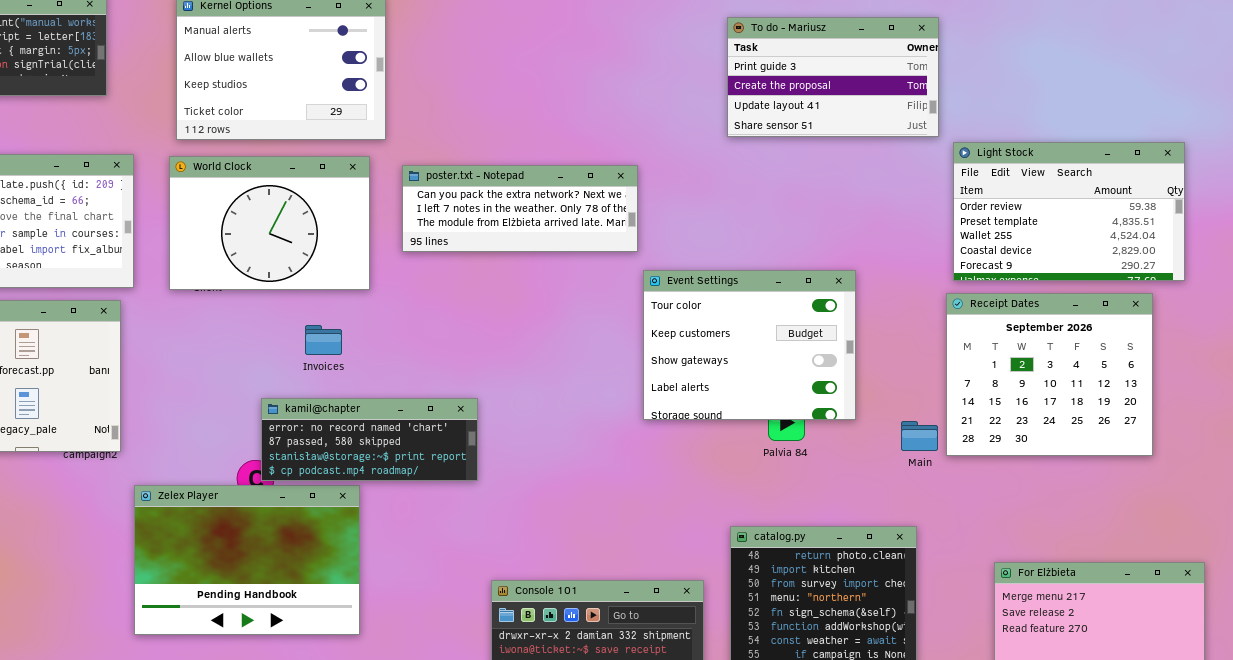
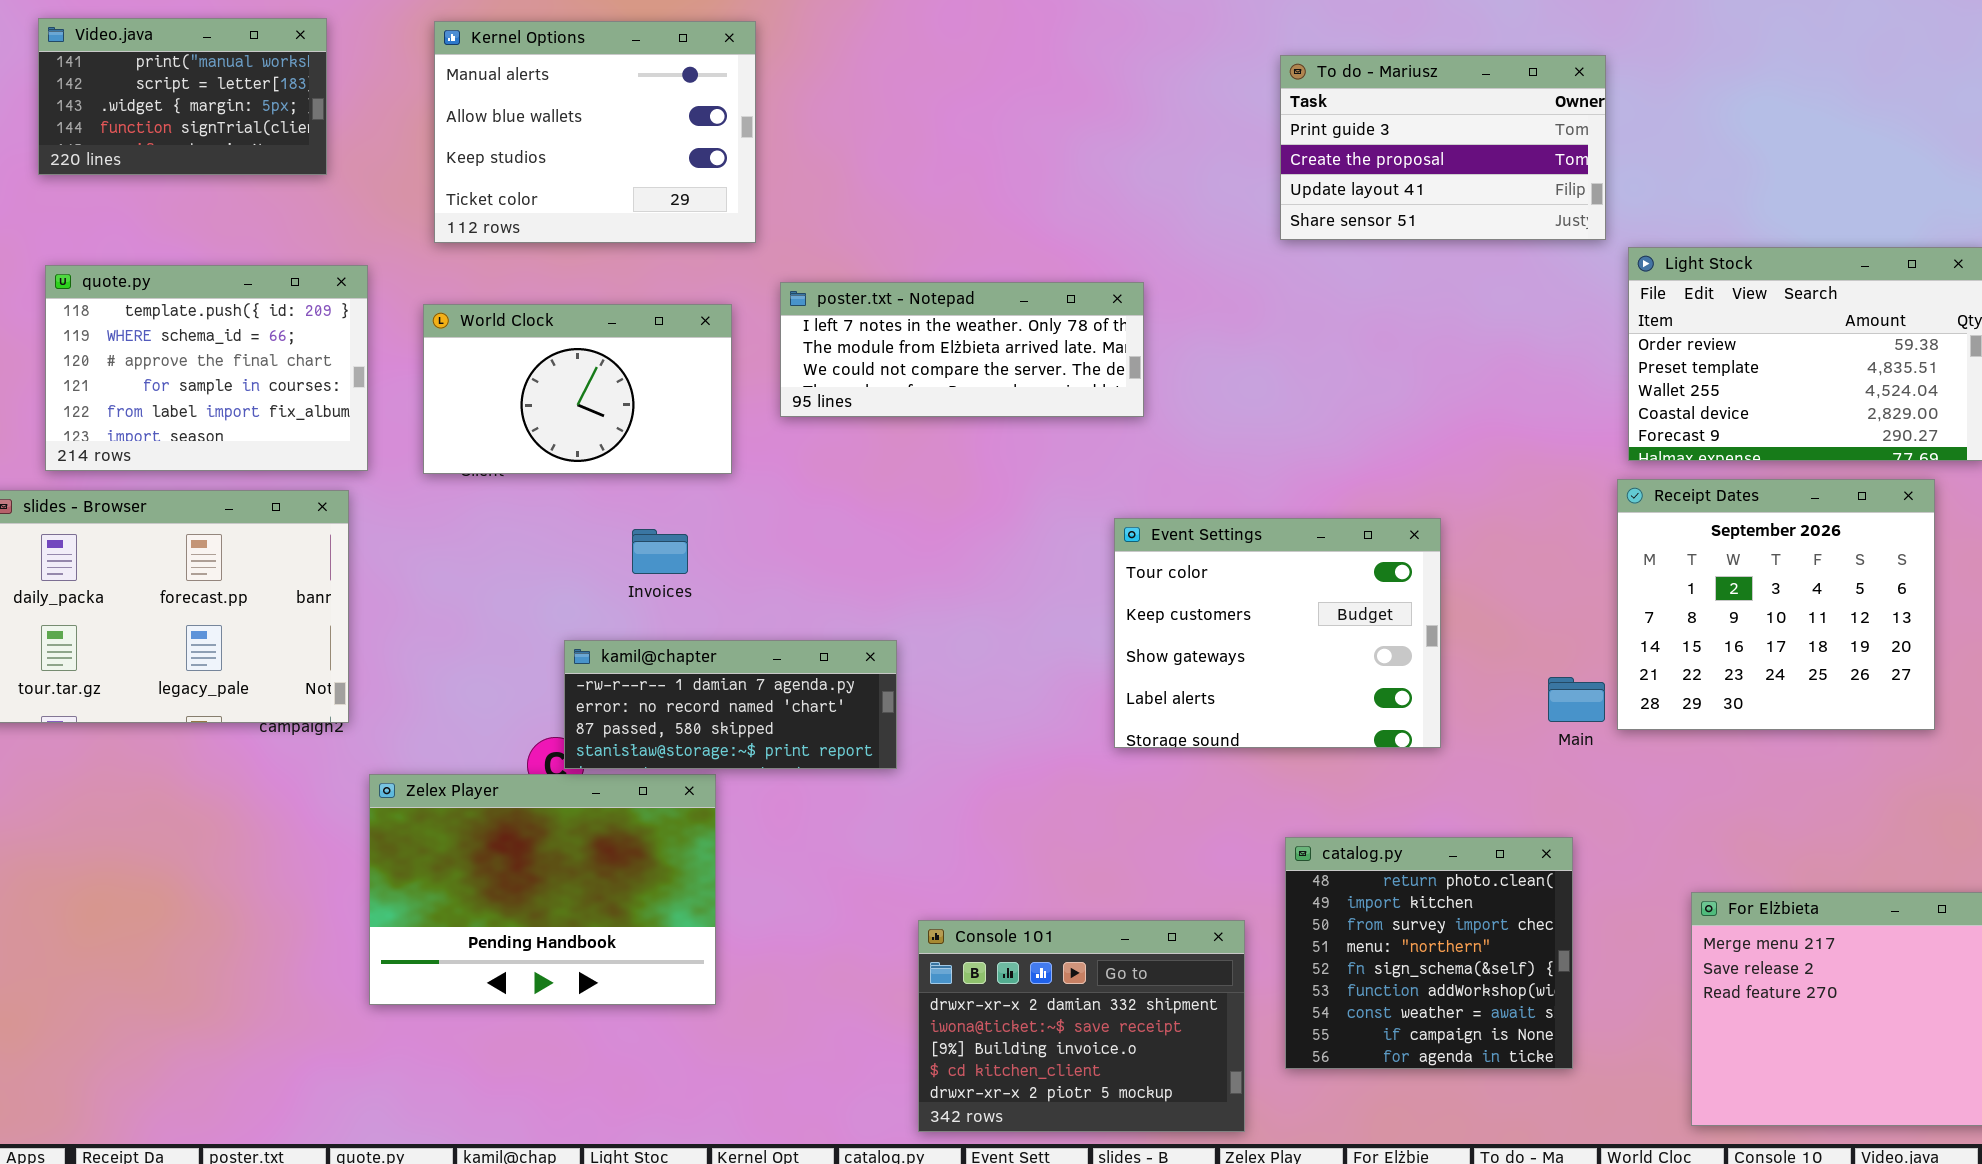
World Clock: [169,156,370,290] -> [423,304,732,474], resized
poster.txt - Notepad: [402,165,638,252] -> [780,282,1144,417], scrolled down 1 row
Event Settings: [643,270,856,420] -> [1114,518,1441,748], moved
kamil@chapter: [261,398,478,481] -> [564,640,897,769], scrolled up 1 row

